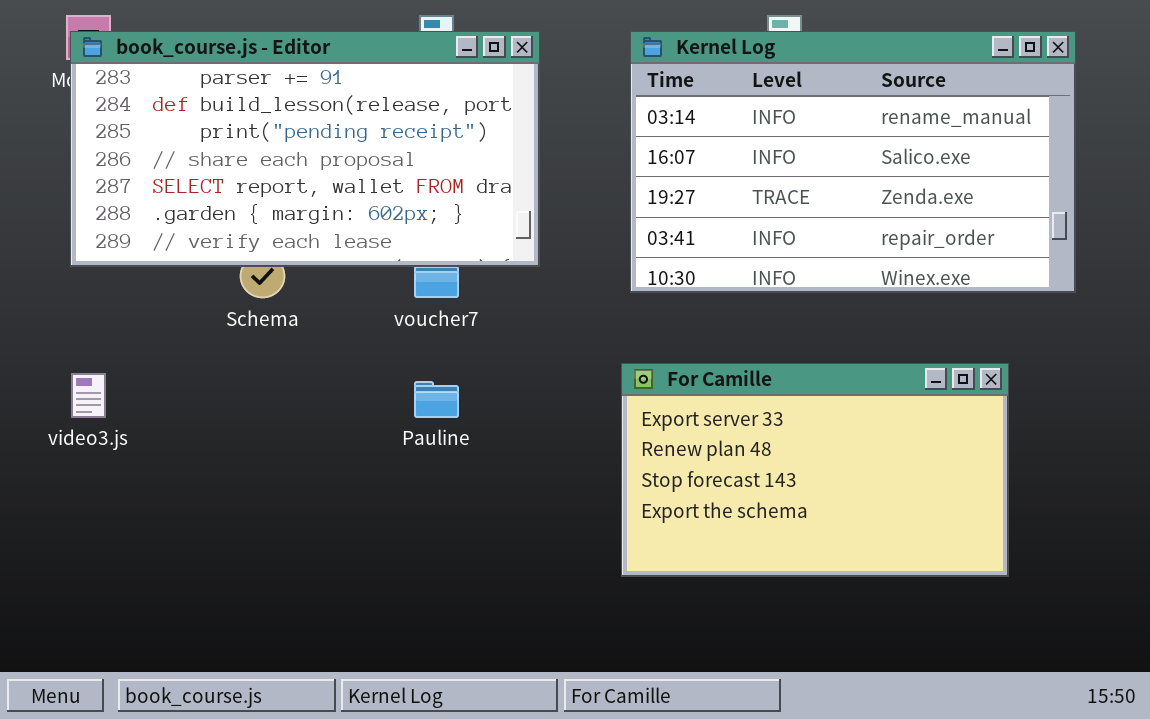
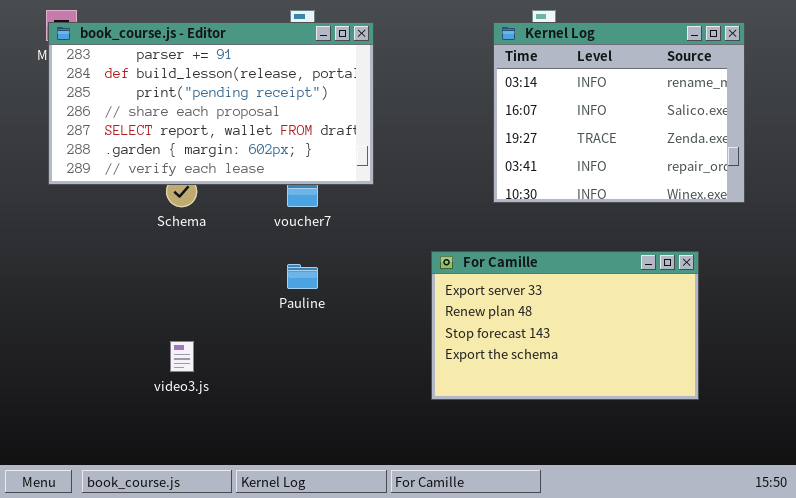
Kernel Log: [630,31,1076,293] -> [493,22,745,203], resized
video3.js: [71,373,106,418] -> [170,341,194,372], moved

